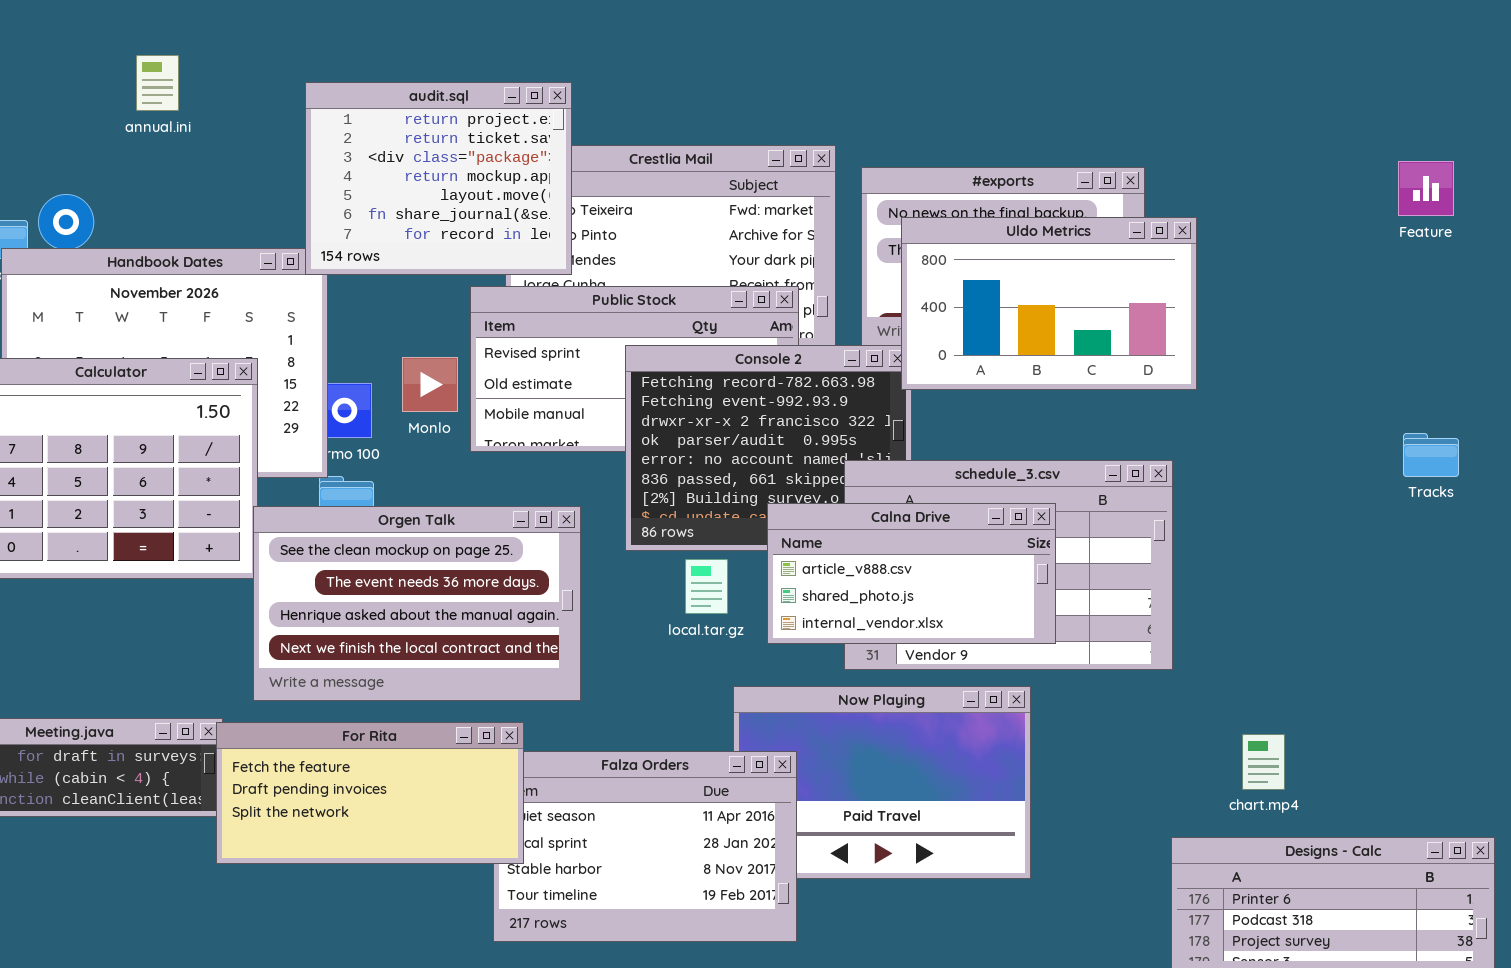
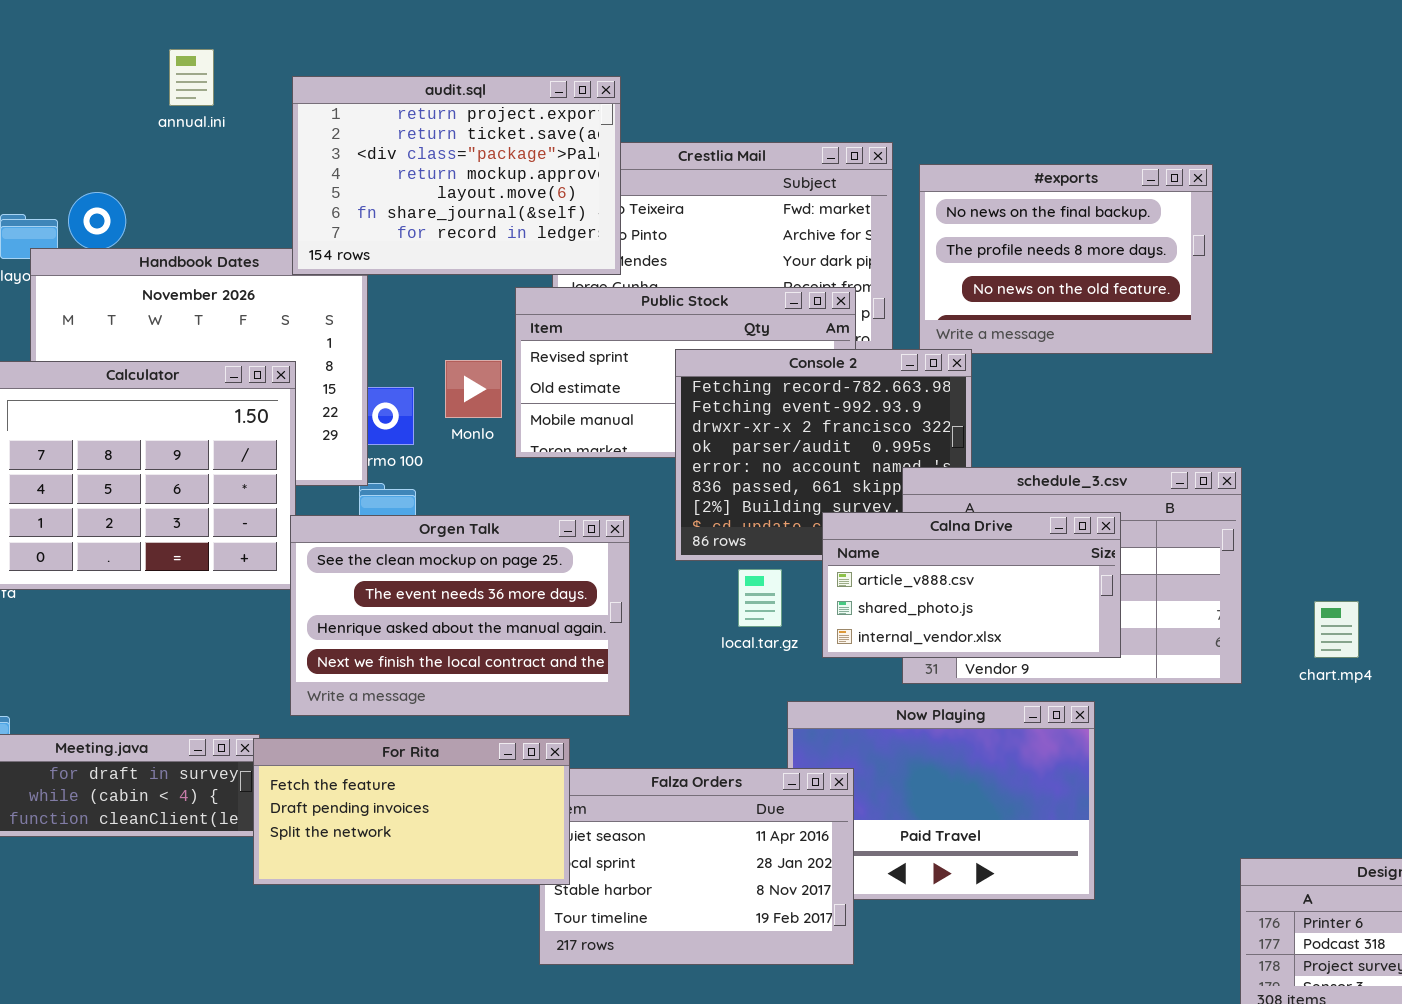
audit.sql: [305,82,572,275] -> [292,76,621,275], resized
Uldo Metrics: [901,217,1197,390] -> none, closed
chart.mp4: [1242,734,1285,790] -> [1314,601,1359,658], moved

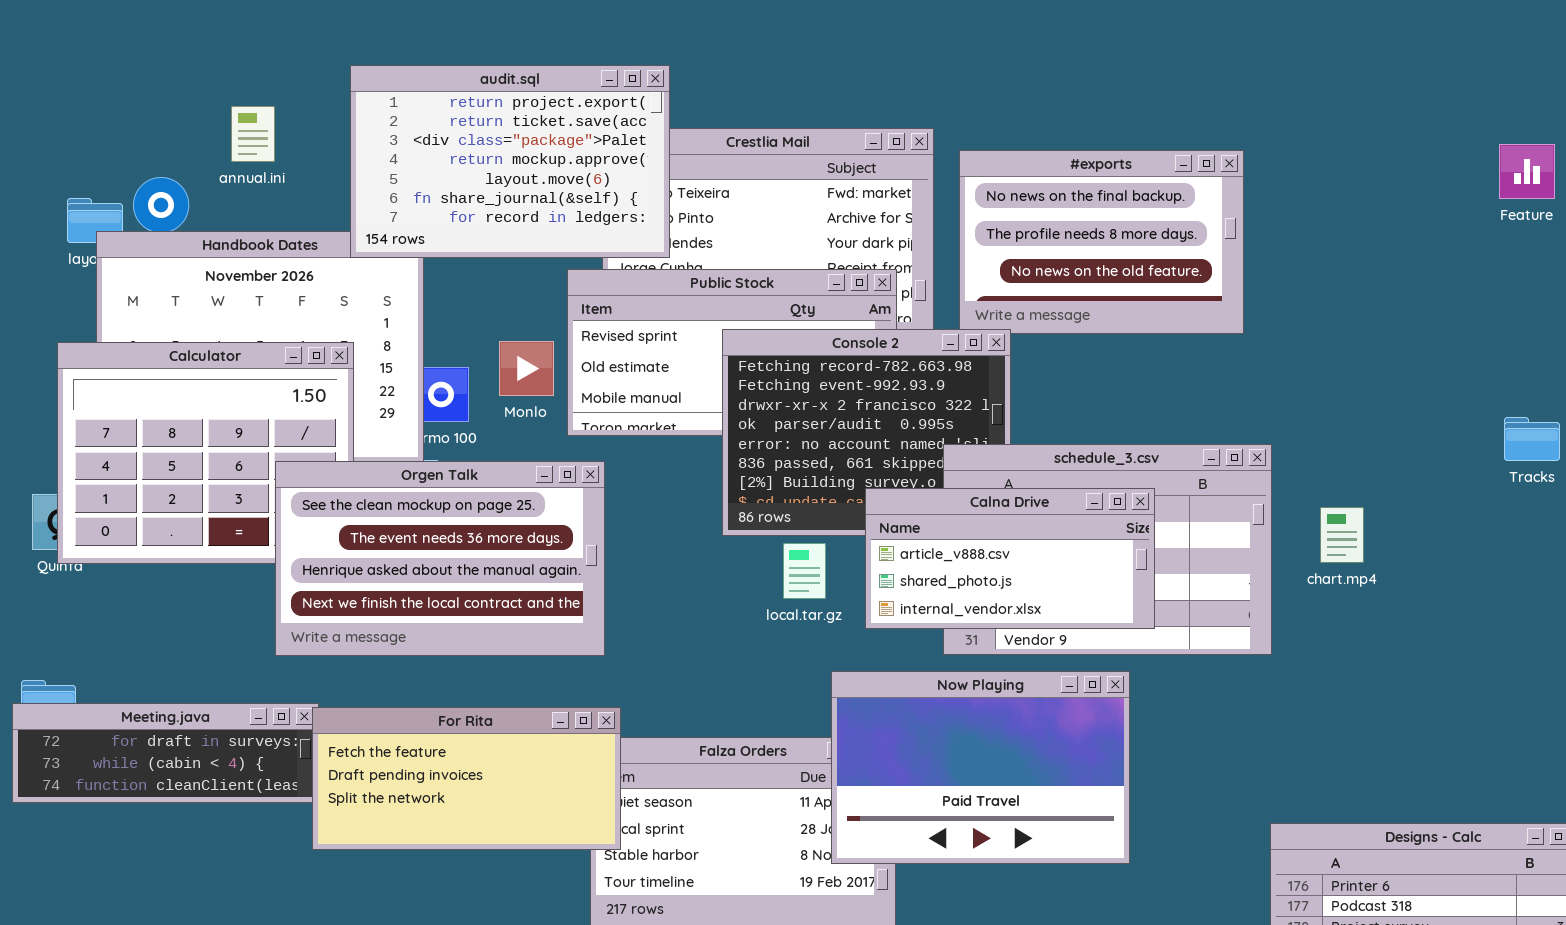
annual.ini: [169,49,214,106] -> [231,106,275,162], moved
Orgen Talk: [290,515,630,716] -> [275,461,605,656], moved
chart.mp4: [1314,601,1359,658] -> [1320,507,1364,563], moved
Now Playing: [787,701,1095,900] -> [831,671,1130,864], raised

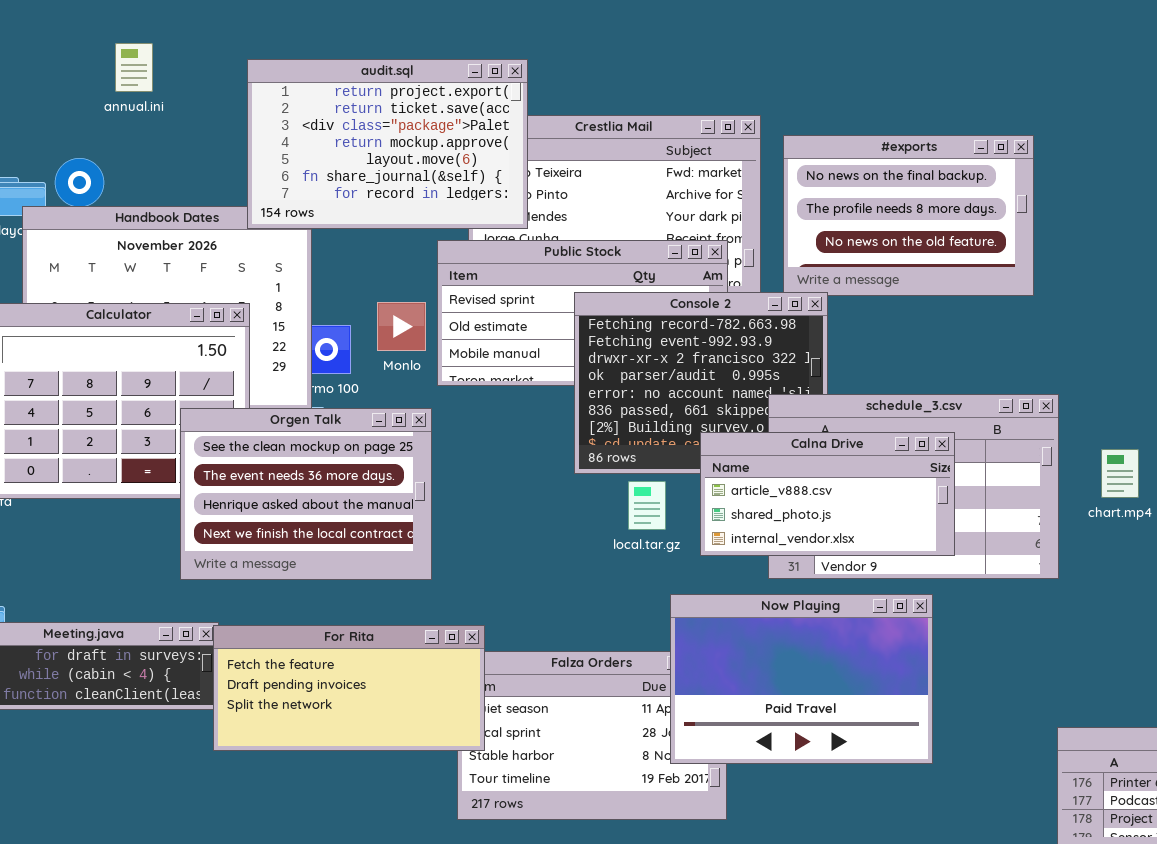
annual.ini: [231,106,275,162] -> [115,43,153,92], moved
Orgen Talk: [275,461,605,656] -> [180,408,432,580], resized

